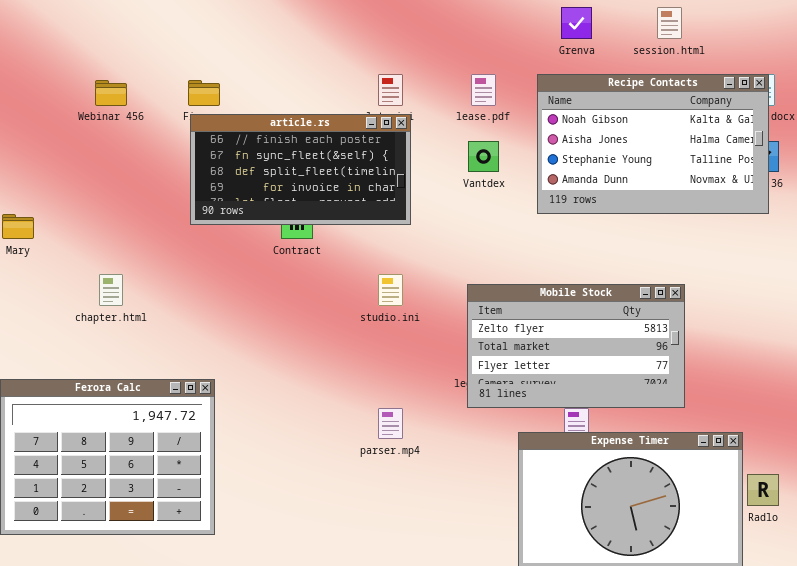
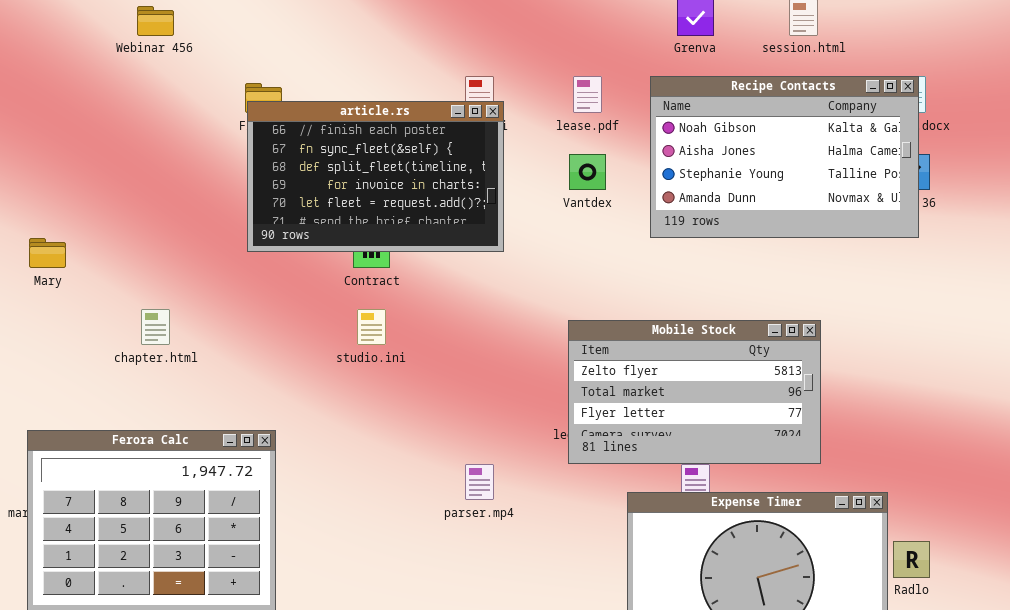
Webinar 456: [95,80,127,106] -> [137,6,174,36], moved
article.rs: [190,114,411,225] -> [247,101,504,252], resized
studio.ini: [378,274,403,306] -> [357,309,386,345], moved

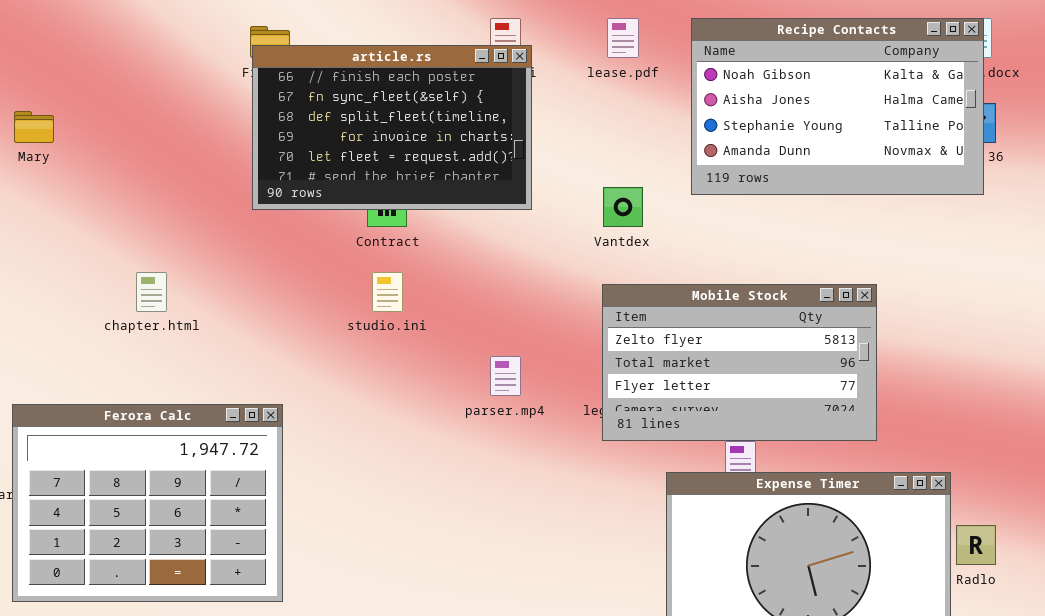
Vantdex: [569,154,606,190] -> [603,187,643,227], moved
Mary: [29,238,66,268] -> [14,111,54,143], moved
parser.mp4: [465,464,494,500] -> [490,356,521,396], moved

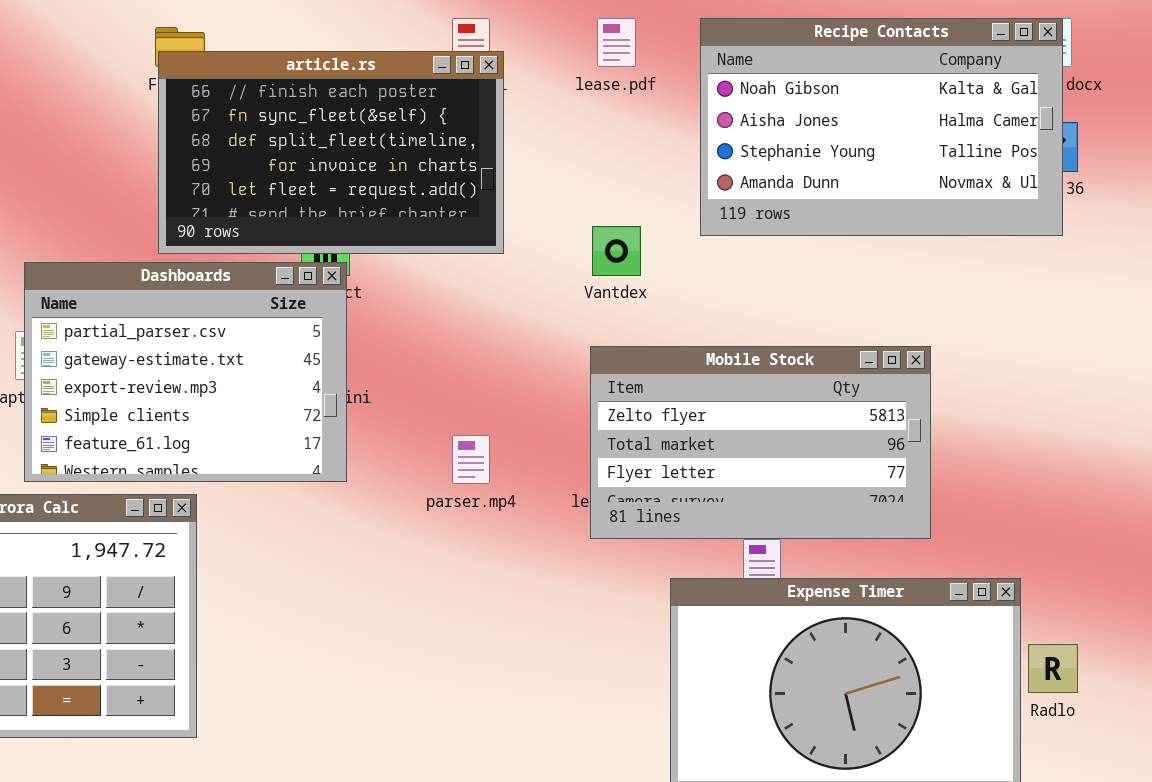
Dashboards: none -> [24,262,347,482], opened

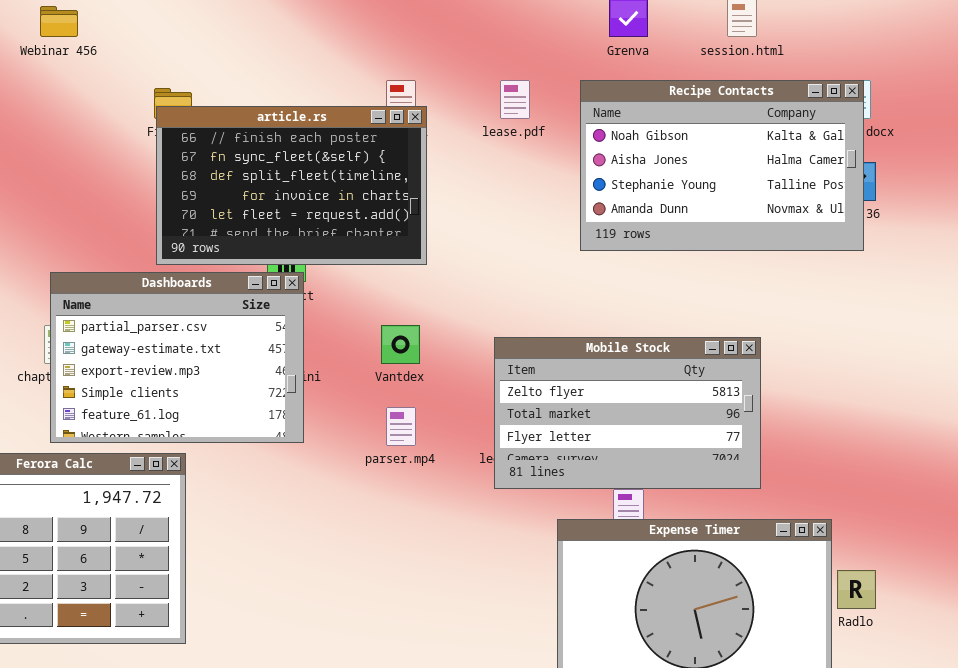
Vantdex: [592,226,641,276] -> [381,325,420,364], moved

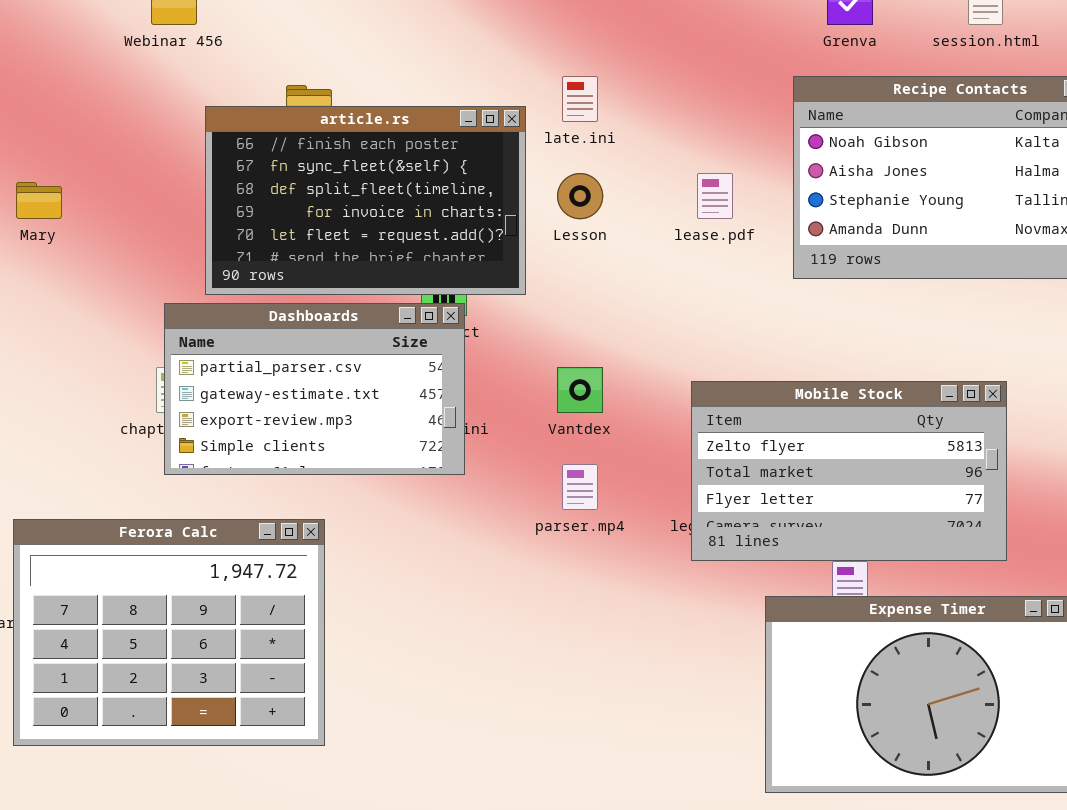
lease.pdf: [500,80,530,119] -> [697,173,733,219], moved
article.rs: [156,106,427,265] -> [205,106,526,295], moved
Dashboards: [50,272,304,443] -> [164,303,465,475], resized

